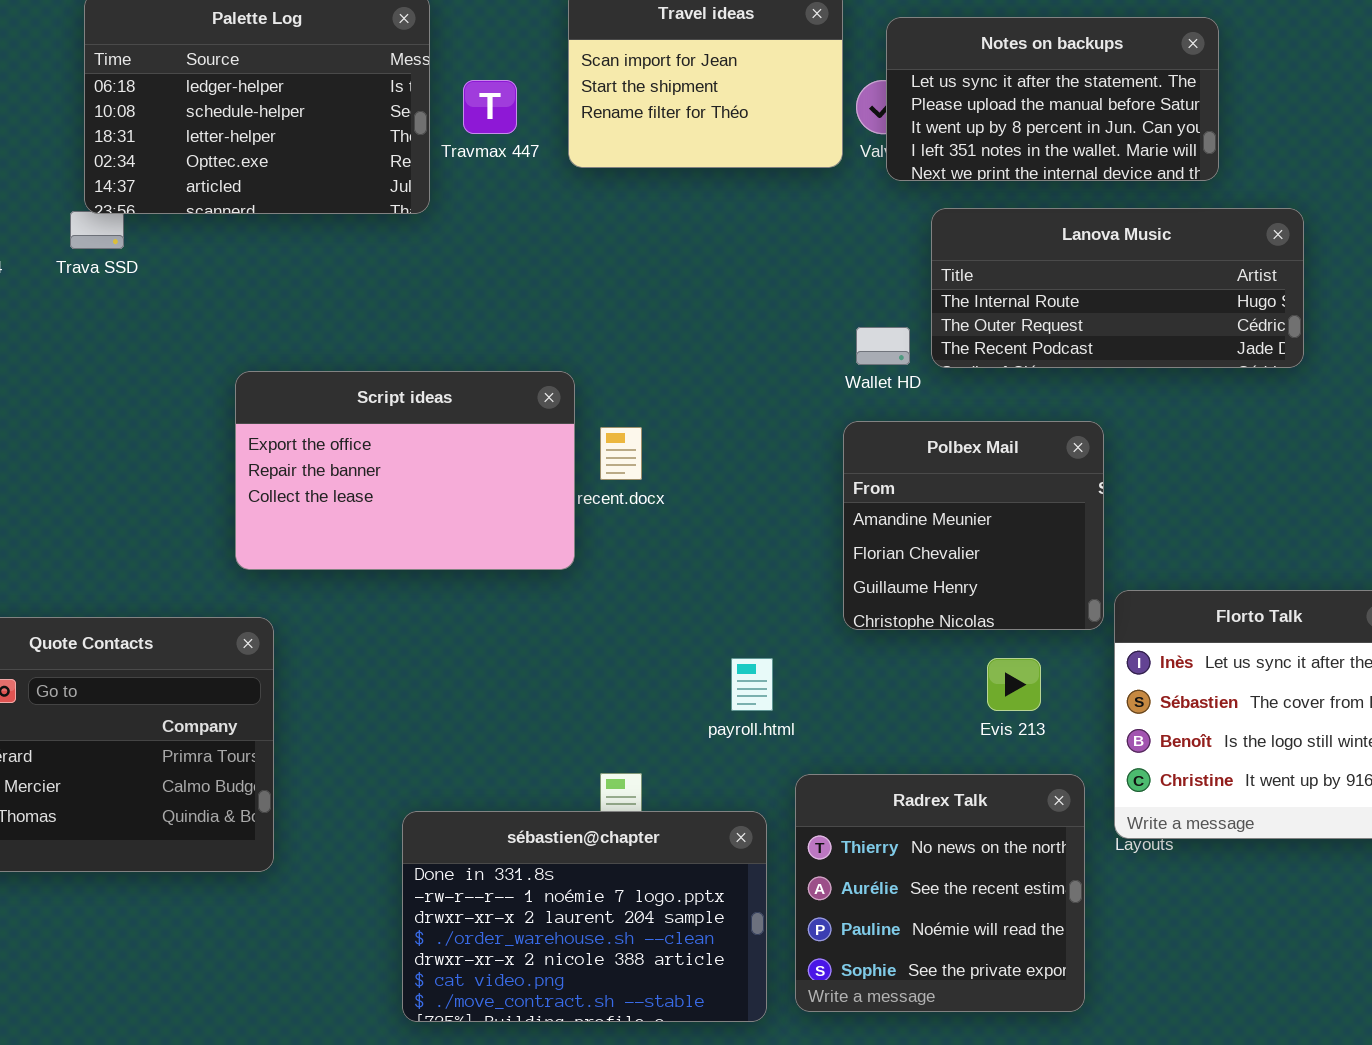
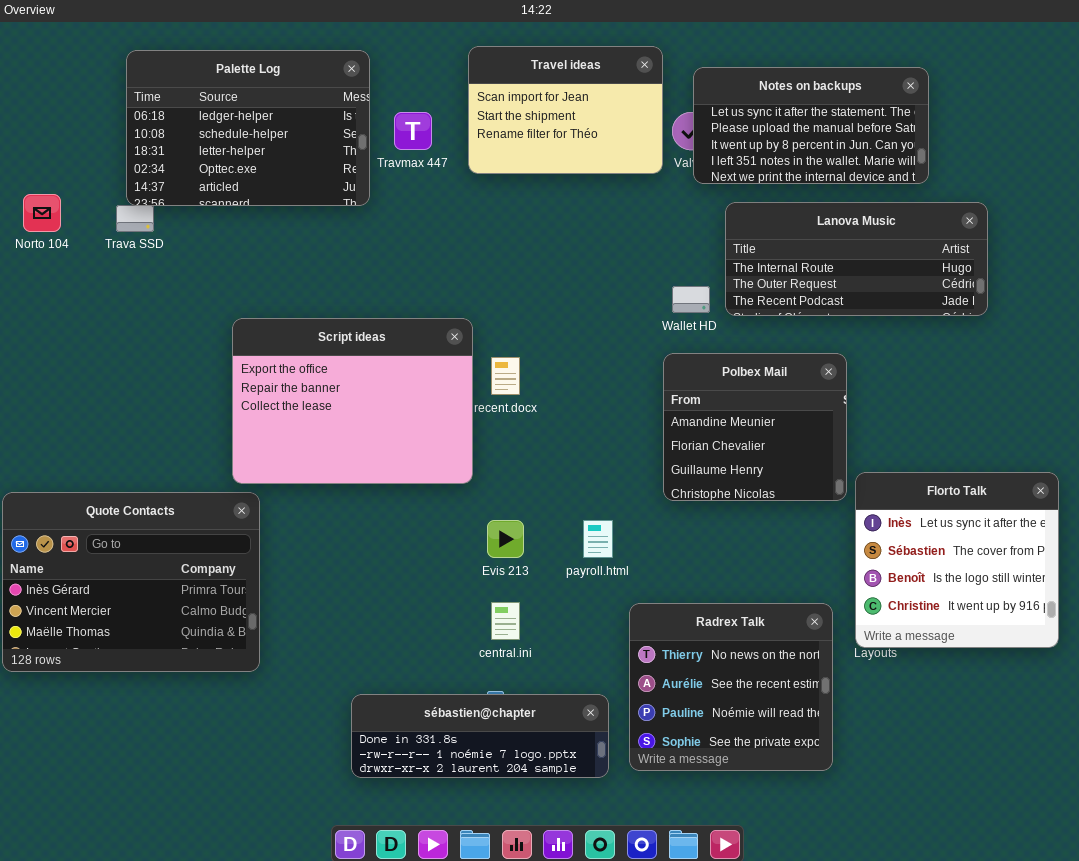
Script ideas: [235,371,575,570] -> [232,318,473,484], resized
Evis 213: [987,658,1041,711] -> [487,520,524,558], moved
sébastien@chapter: [402,811,767,1022] -> [351,694,609,778], resized

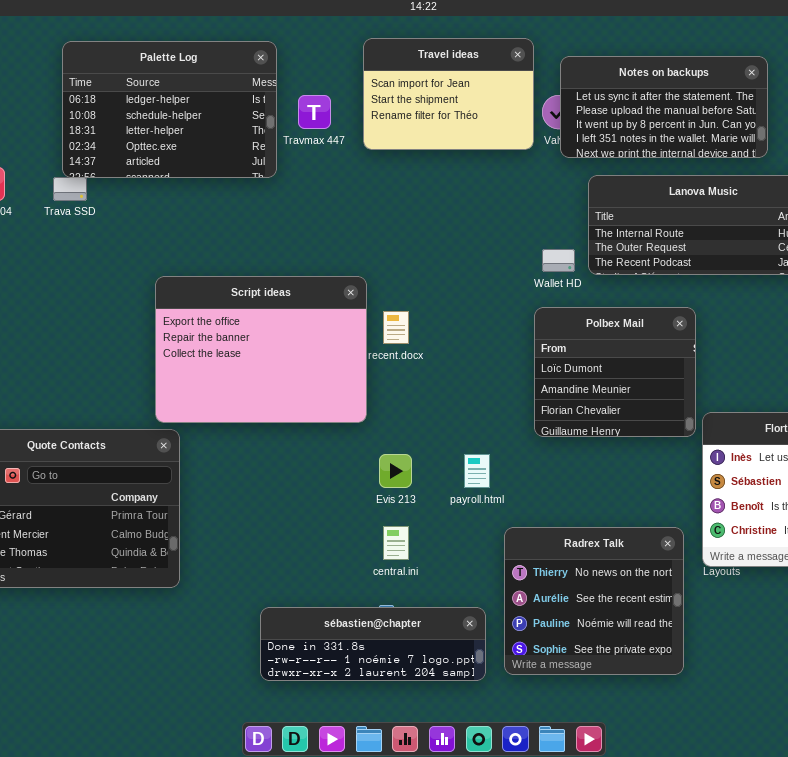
Polbex Mail: [663,353,847,501] -> [534,307,696,437], scrolled up 1 row

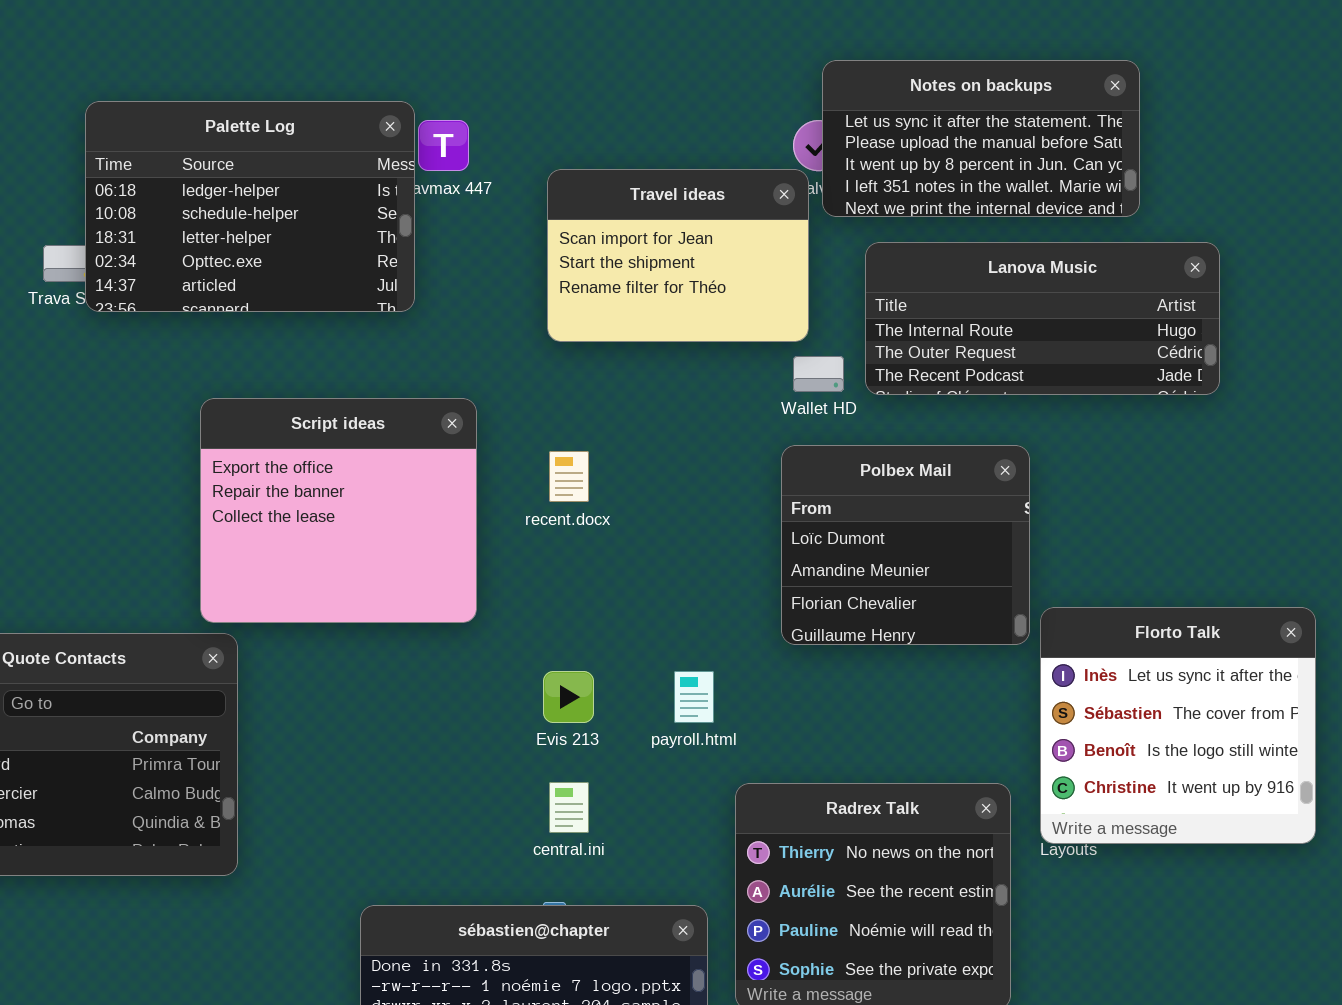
Travel ideas: [363,38,534,150] -> [547,169,809,342], moved
Palette Log: [62,41,277,178] -> [85,101,415,312], moved
Script ideas: [155,276,367,423] -> [200,398,477,623], resized

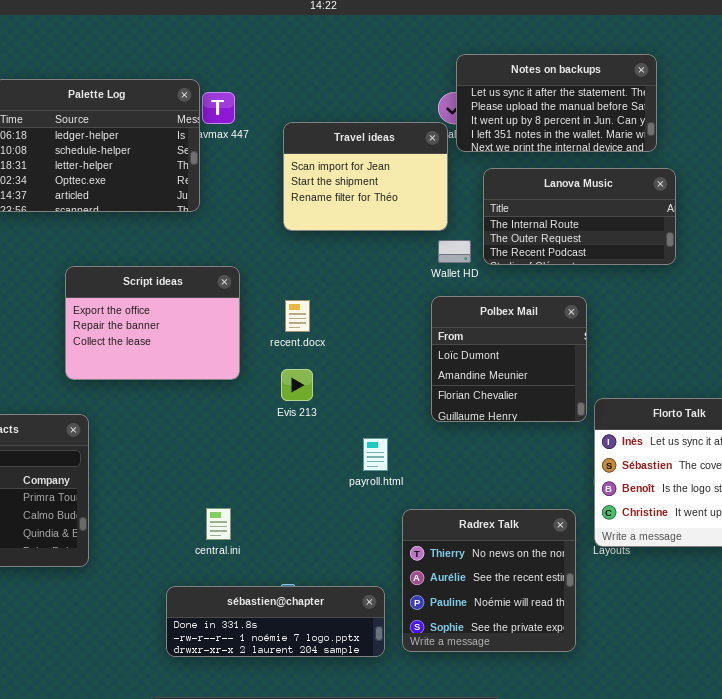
Lanova Music: [865,242,1220,395] -> [483,168,676,265], resized
Script ideas: [200,398,477,623] -> [65,266,240,380], resized
Evis 213: [543,671,594,723] -> [281,369,313,401], moved
central.ini: [549,782,589,833] -> [206,508,231,540], moved

